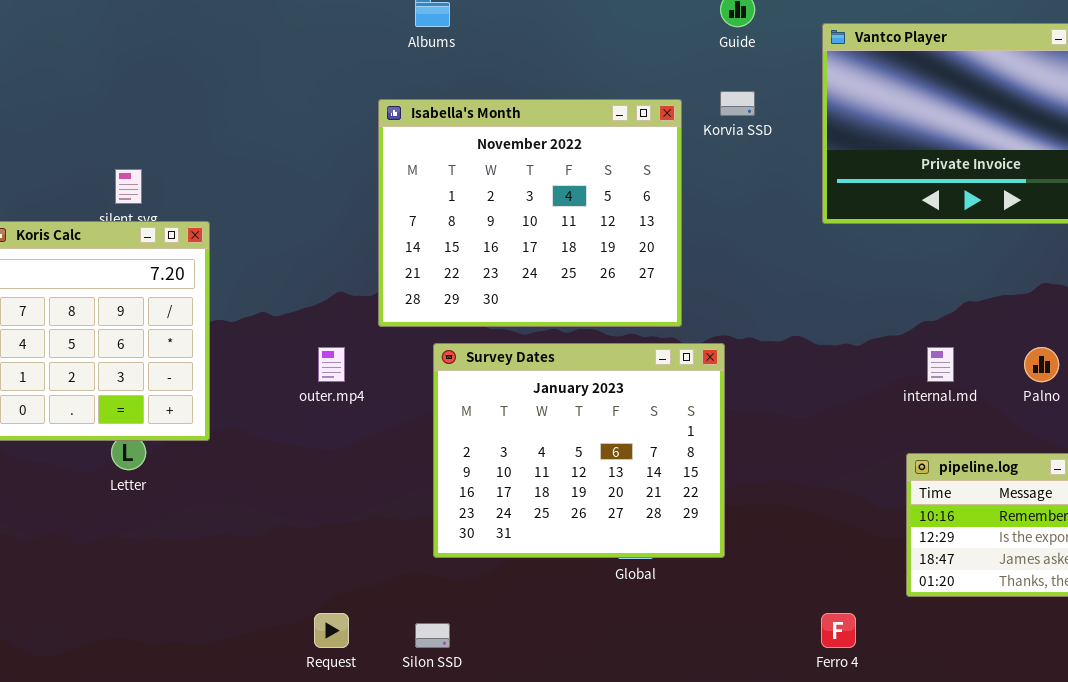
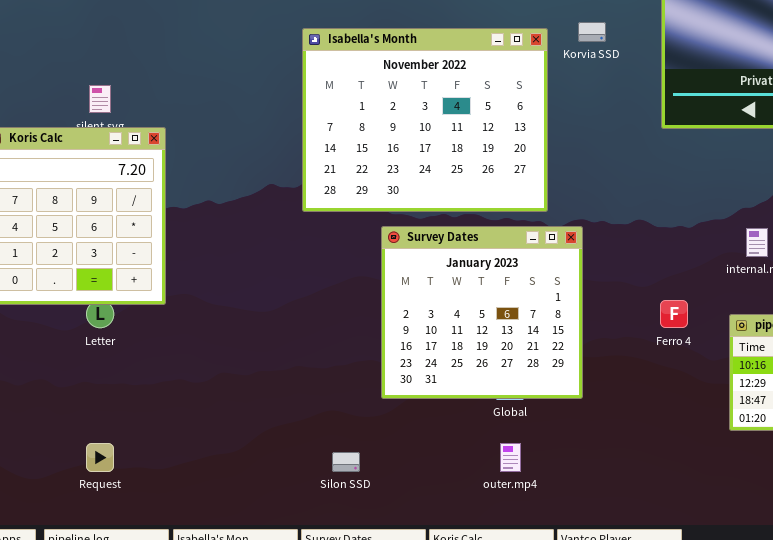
Survey Dates: [433,343,725,558] -> [381,226,583,399], resized
outer.mp4: [318,347,345,382] -> [500,443,521,472], moved
Request: [314,613,349,648] -> [86,443,114,472], moved
Ferro 4: [821,613,856,648] -> [660,300,688,328], moved

